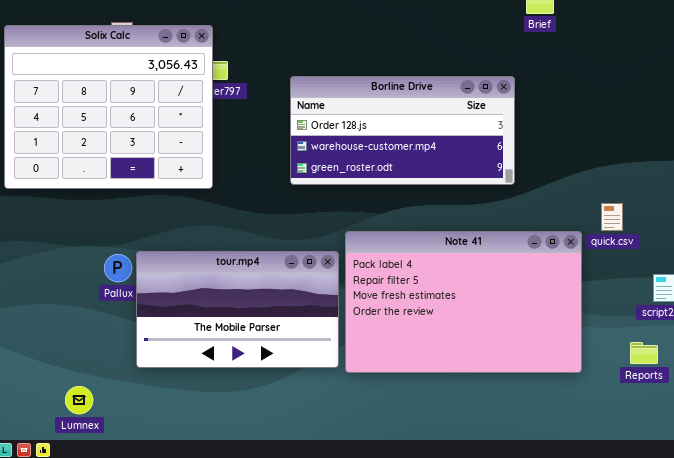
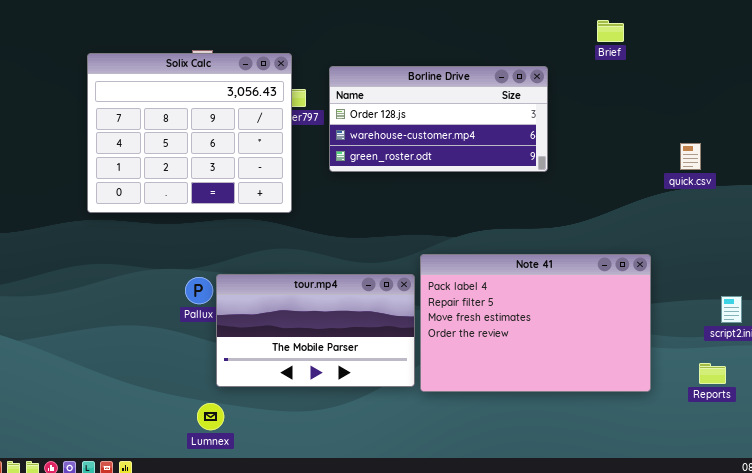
Borline Drive: [290,76,515,185] -> [329,66,548,172], moved
quick.csv: [601,203,623,231] -> [680,143,701,170], moved
Lumnex: [65,386,93,414] -> [197,403,224,430], moved

